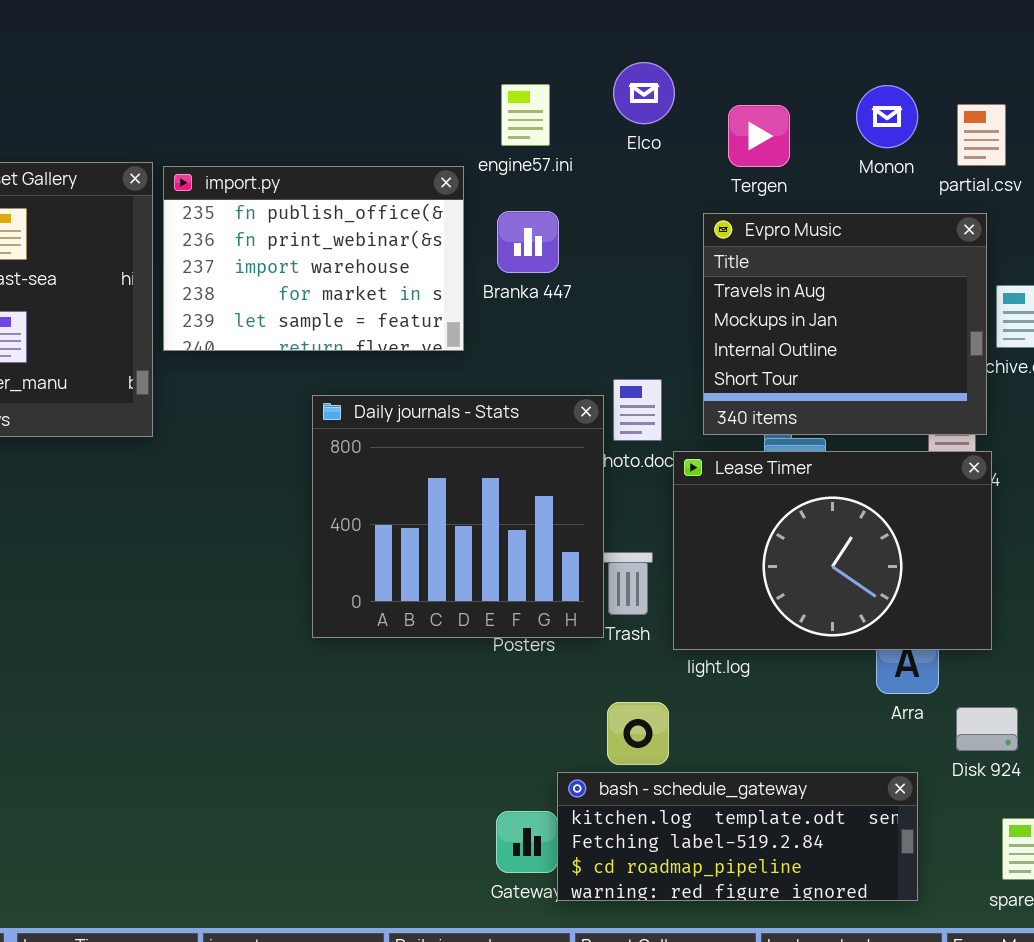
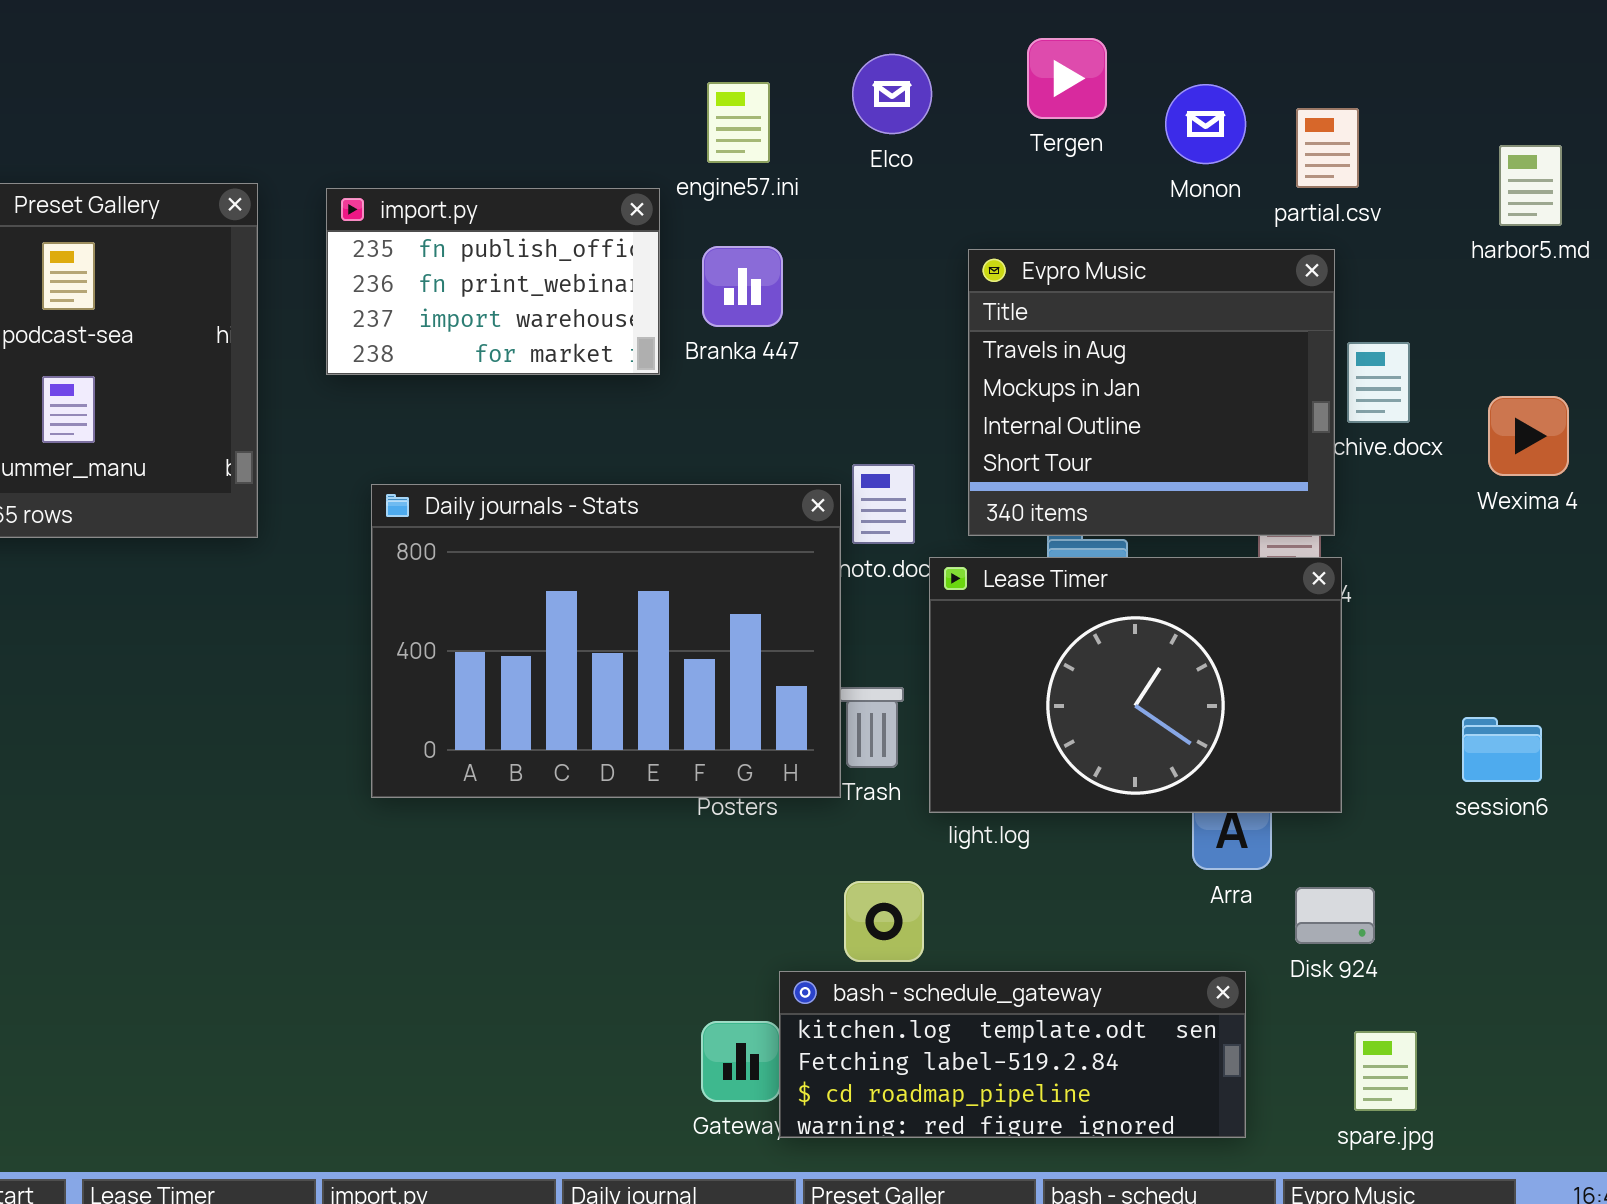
Tergen: [728,105,790,167] -> [1027,38,1107,119], moved
import.py: [163,166,464,351] -> [326,188,660,375], resized
Daily journals - Stats: [312,395,604,638] -> [371,484,841,798], resized

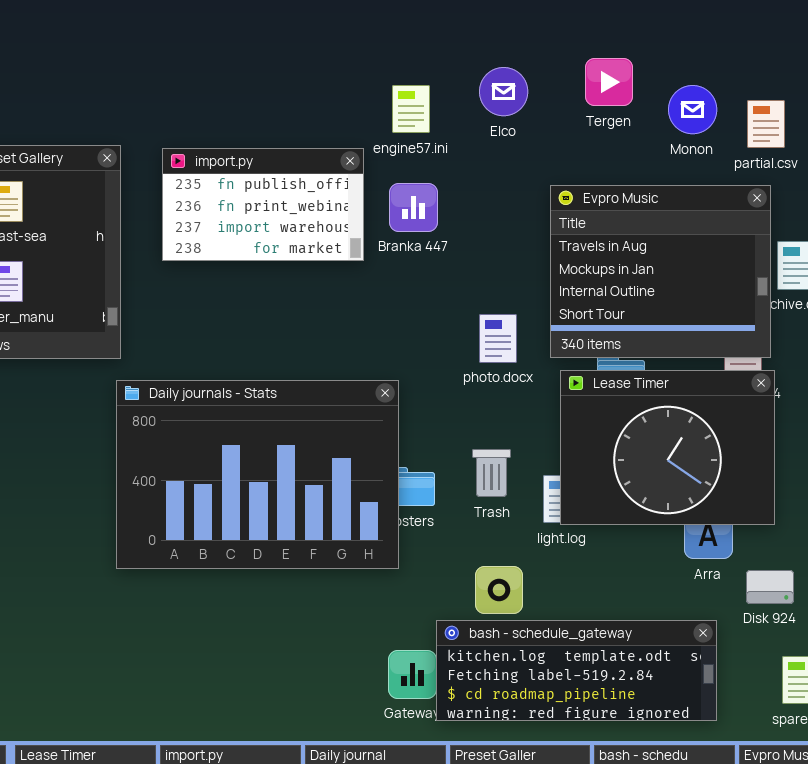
Daily journals - Stats: [371,484,841,798] -> [116,380,399,569], moved
Lease Timer: [929,557,1342,813] -> [560,370,775,525], resized

